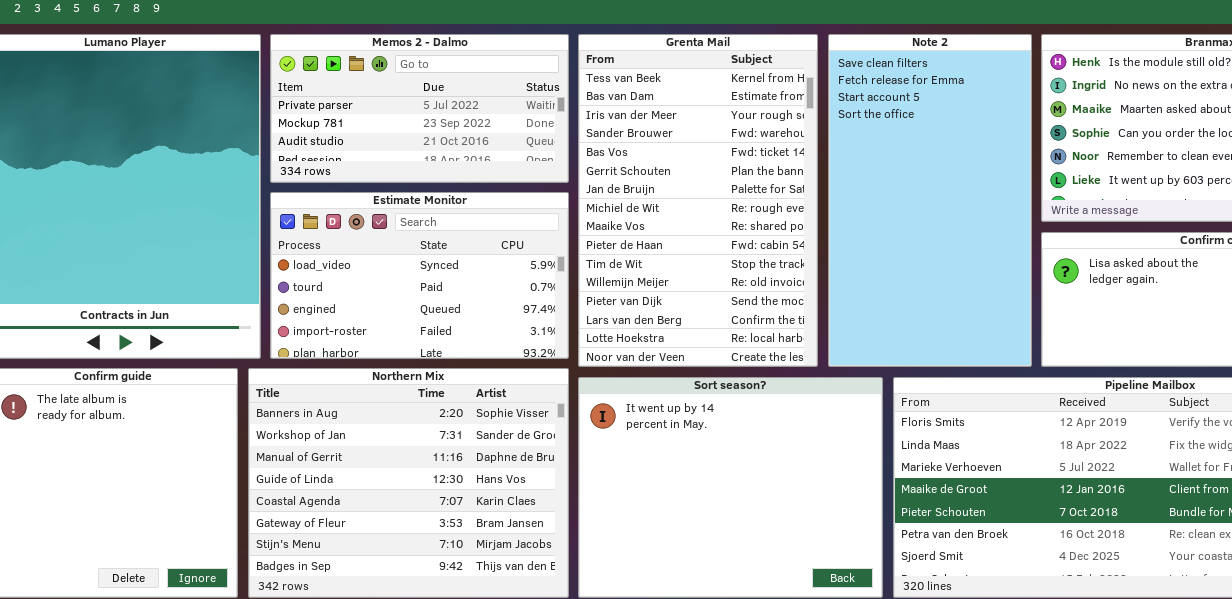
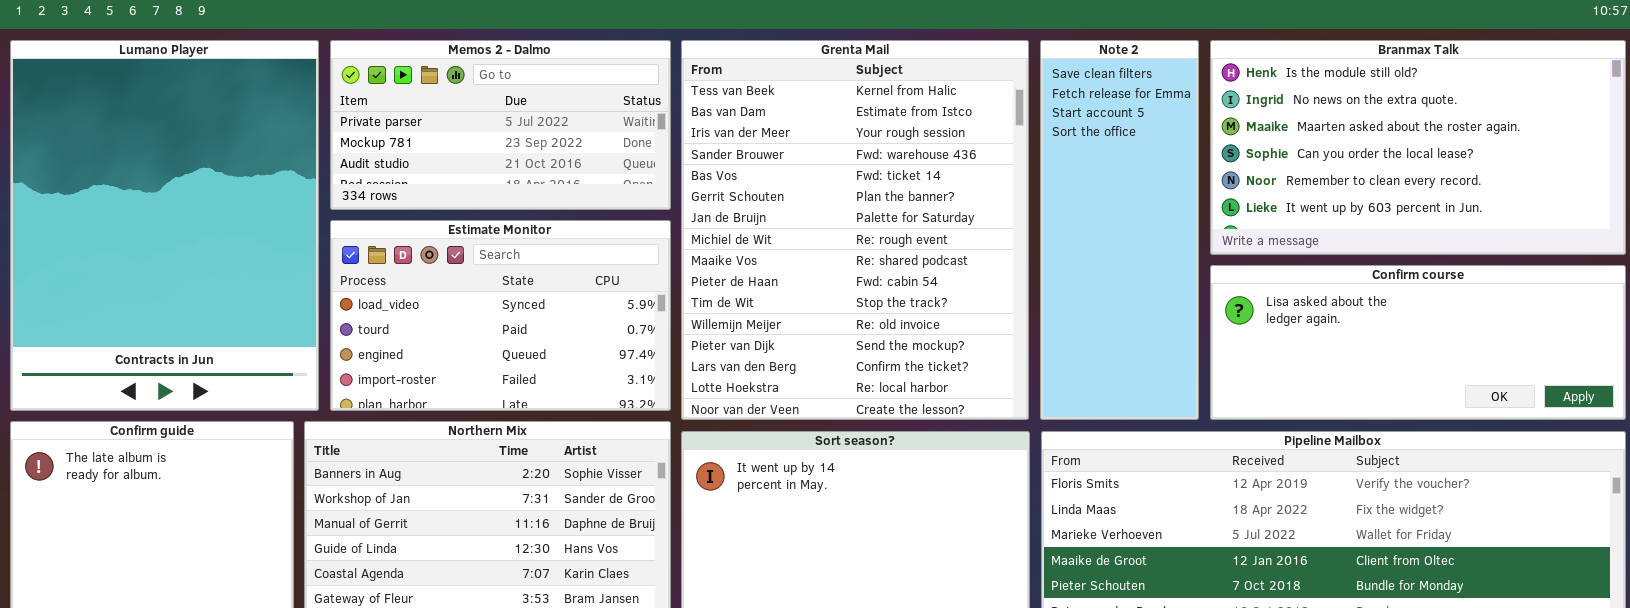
Grenta Mail: [578,34,818,367] -> [681,40,1029,420], resized
Note 2: [828,34,1032,367] -> [1040,40,1199,420], resized

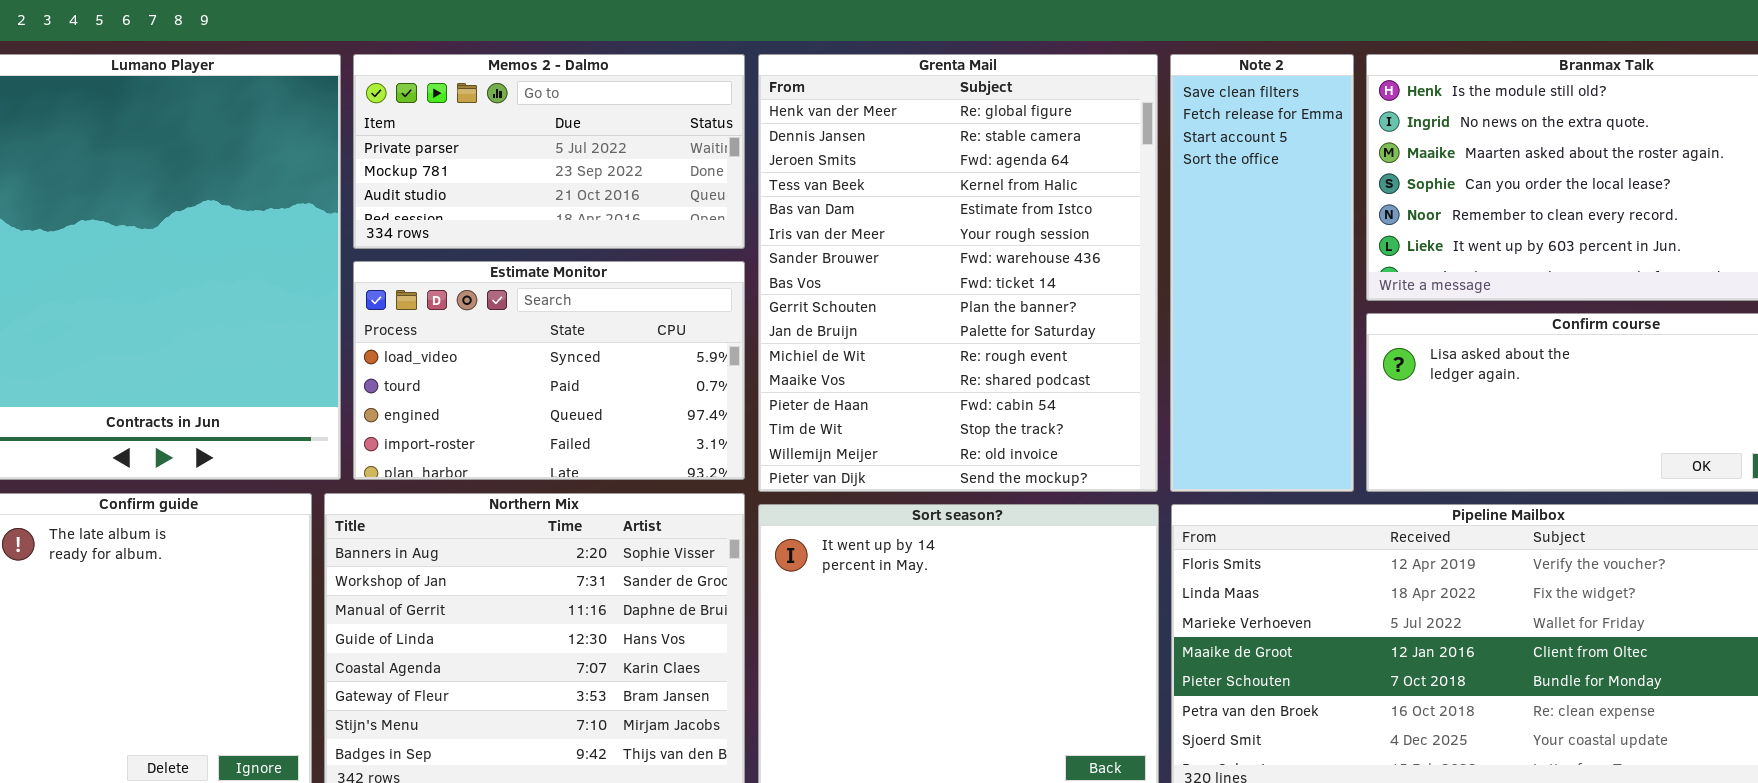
Grenta Mail: [681,40,1029,420] -> [758,54,1158,492], scrolled up 3 rows

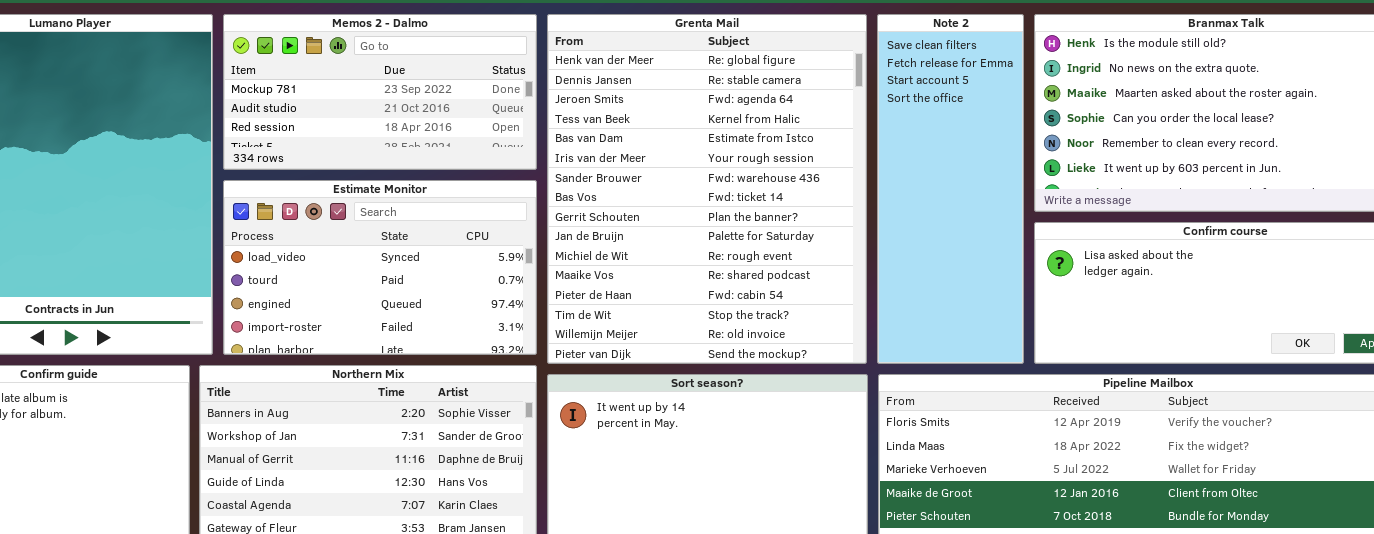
Memos 2 - Dalmo: [353,54,745,249] -> [223,14,537,170], scrolled down 1 row

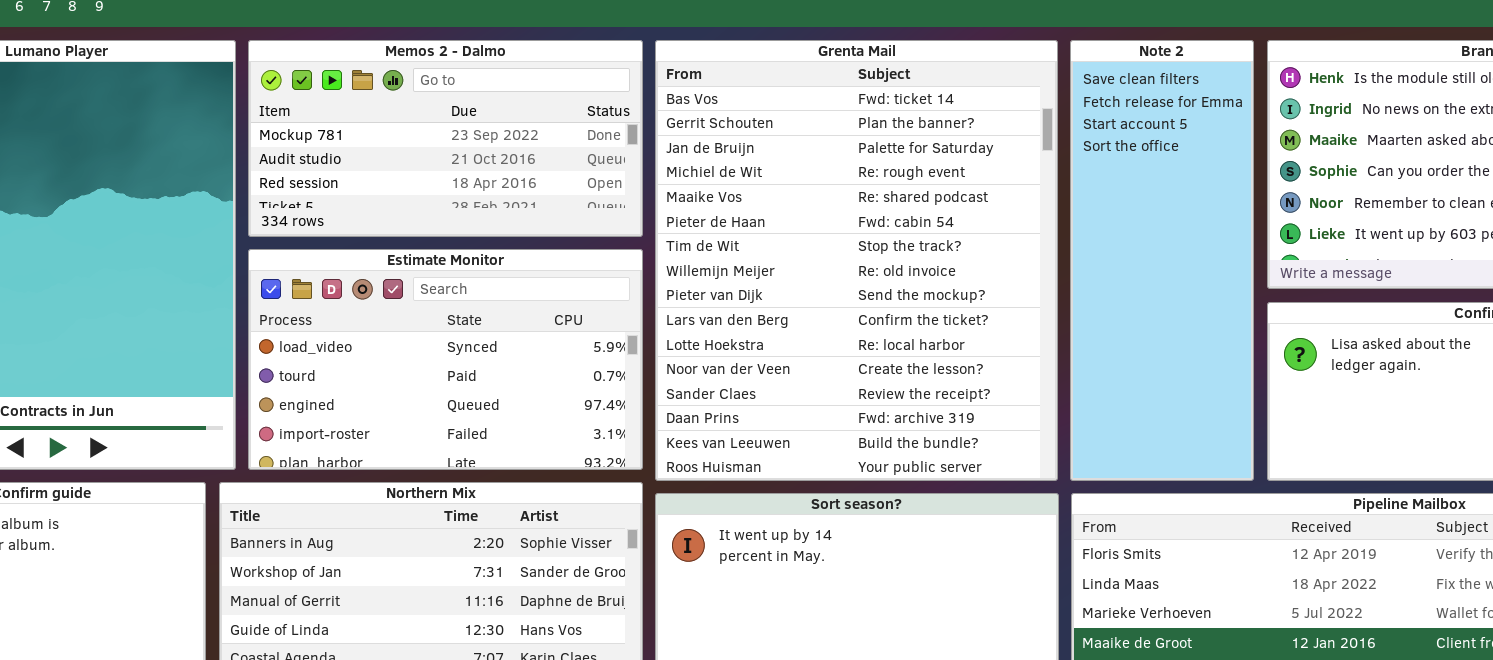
Grenta Mail: [547,14,867,364] -> [655,40,1058,481], scrolled down 7 rows

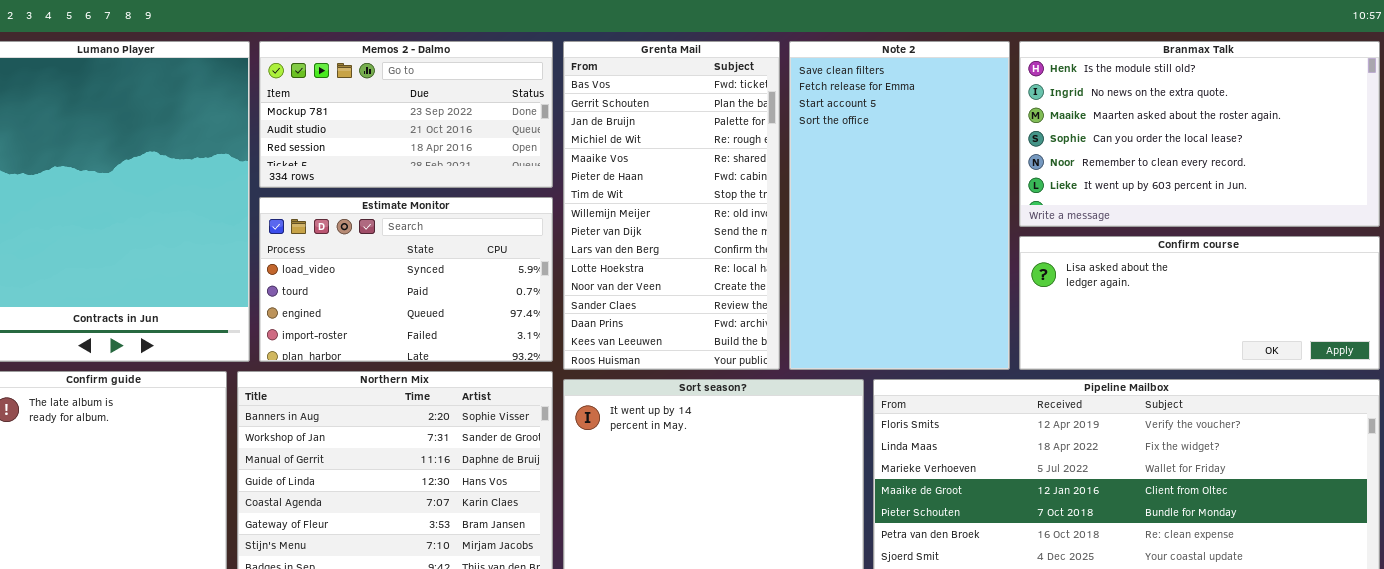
Grenta Mail: [655,40,1058,481] -> [563,41,780,370], resized
Note 2: [1070,40,1254,481] -> [789,41,1010,370], resized

